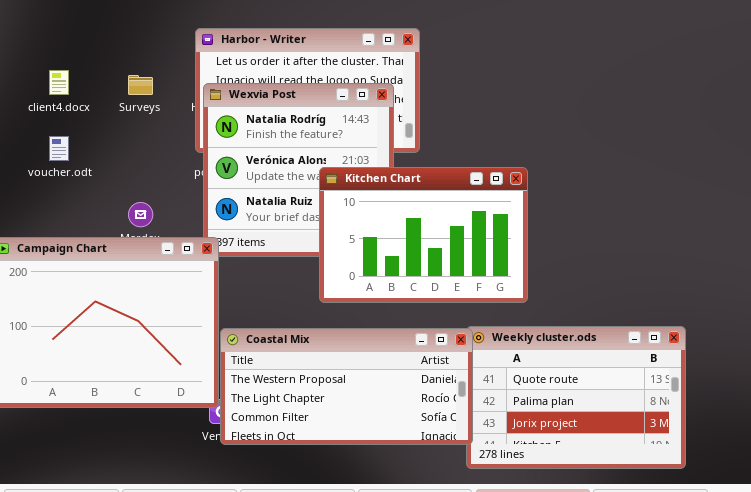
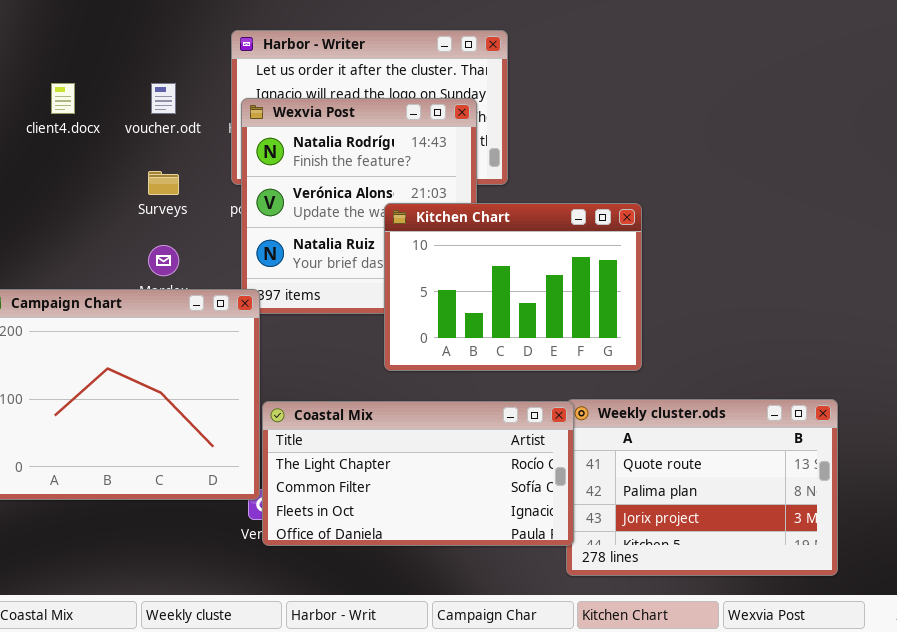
Surveys: [128,75,153,95] -> [148,171,179,195], moved
voucher.odt: [49,136,69,161] -> [151,83,176,114], moved
Coastal Mix: [220,328,473,445] -> [262,401,574,546], scrolled down 1 row

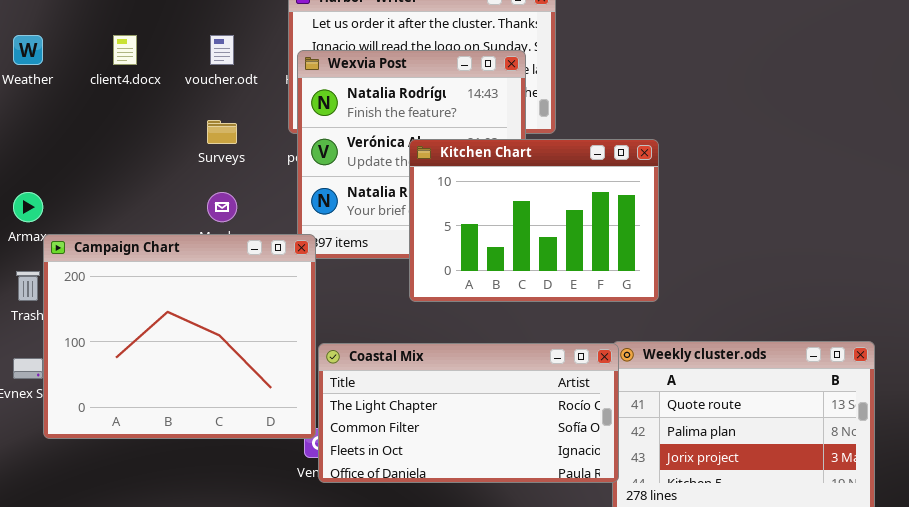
Kitchen Chart: [384,203,642,371] -> [409,139,659,302], moved

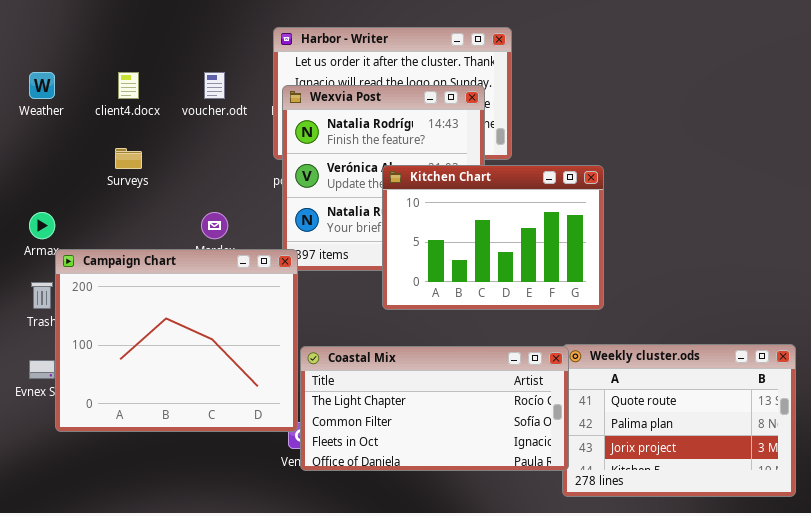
Surveys: [207,120,237,144] -> [115,148,142,169], moved

